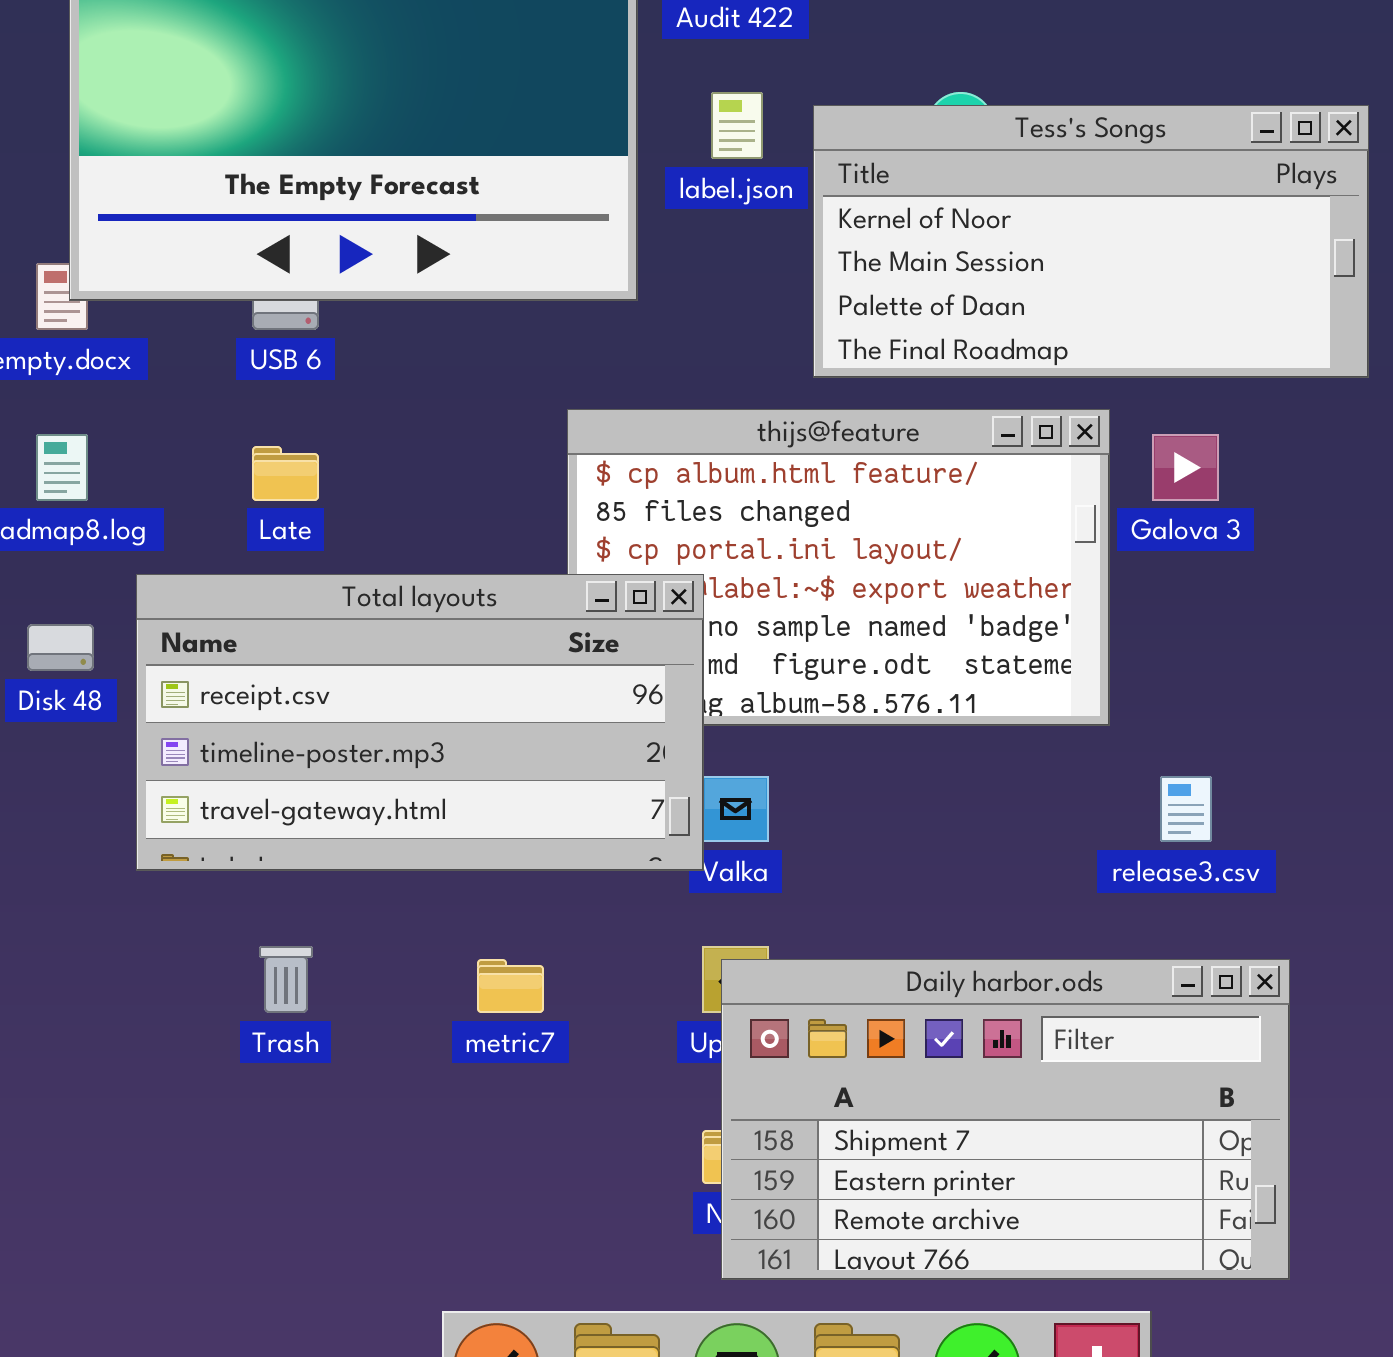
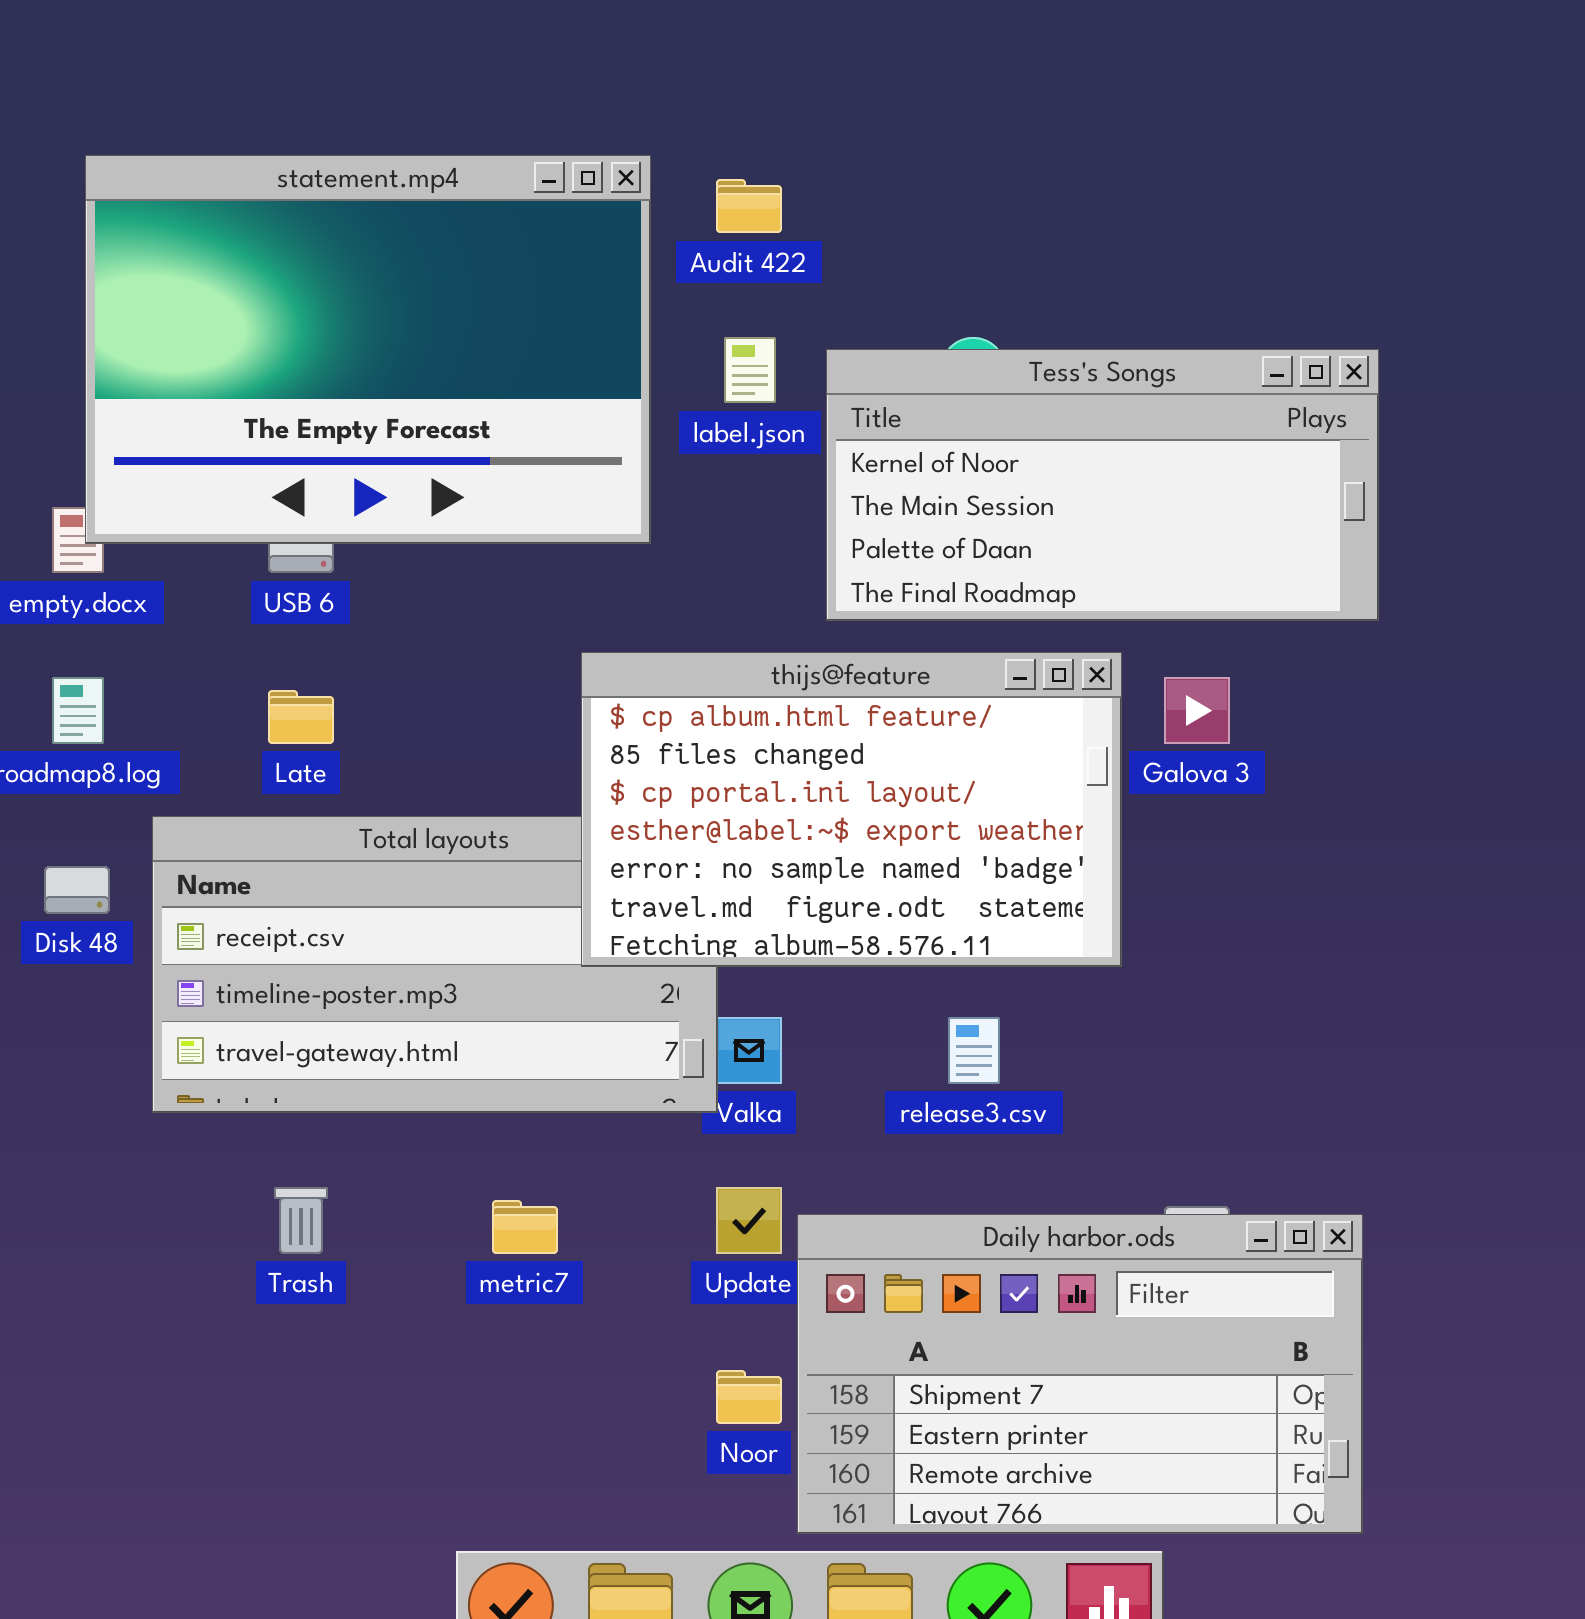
thijs@feature: [567,409,1110,726] -> [581,652,1122,967], raised
release3.csv: [1160,776,1212,842] -> [948,1017,1000,1084], moved
Daily harbor.ods: [721,959,1290,1280] -> [797,1214,1363,1534], moved

